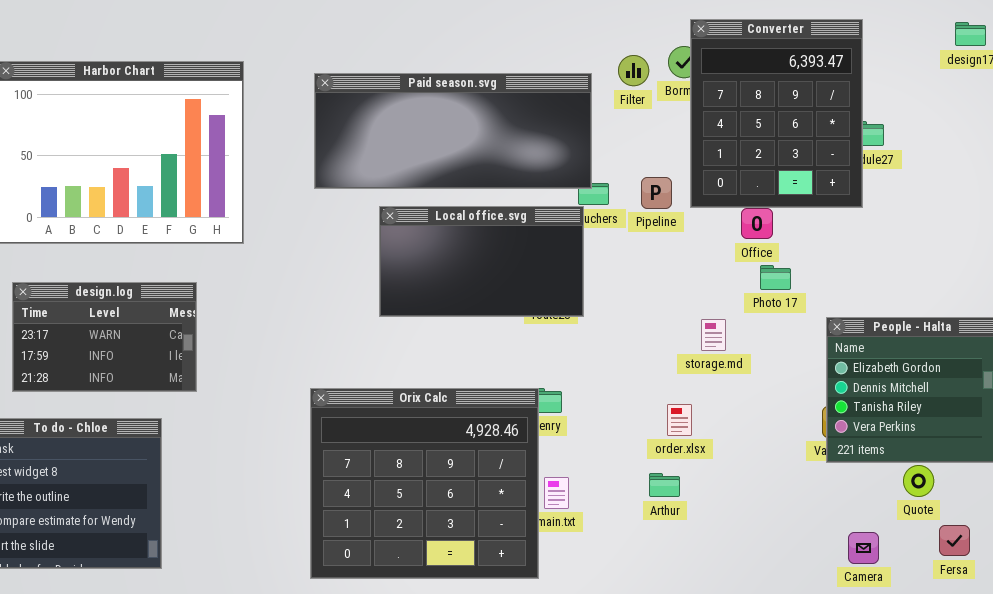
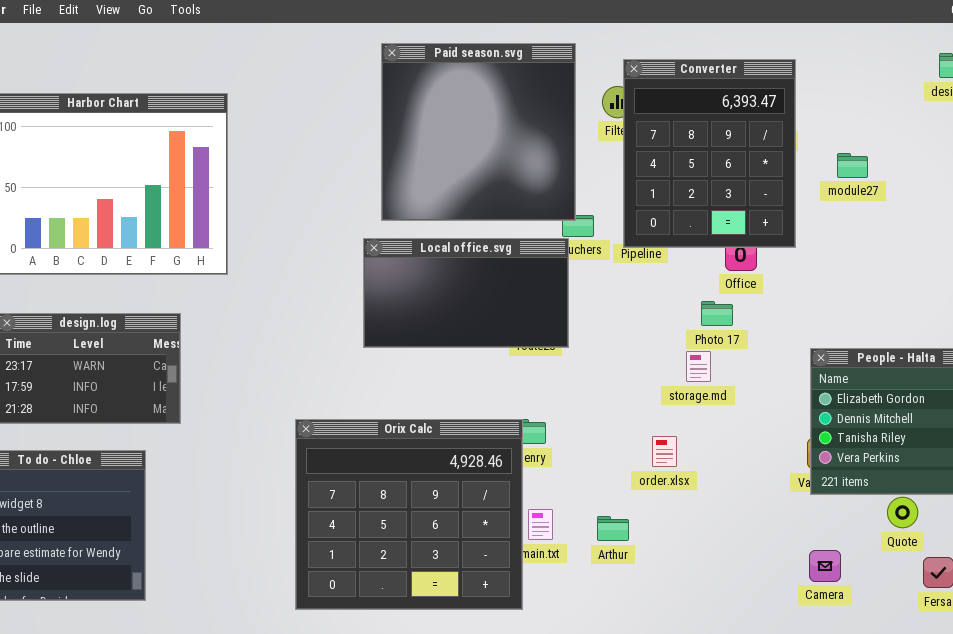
Converter: [690,19,863,208] -> [623,59,796,248], moved
Paid season.svg: [314,73,592,189] -> [381,43,576,221], resized
Photo 17: [760,265,791,290] -> [701,301,733,326], moved
Arthur: [649,473,680,497] -> [597,516,629,541], moved
Camera: [848,532,879,564] -> [809,550,841,582], moved

